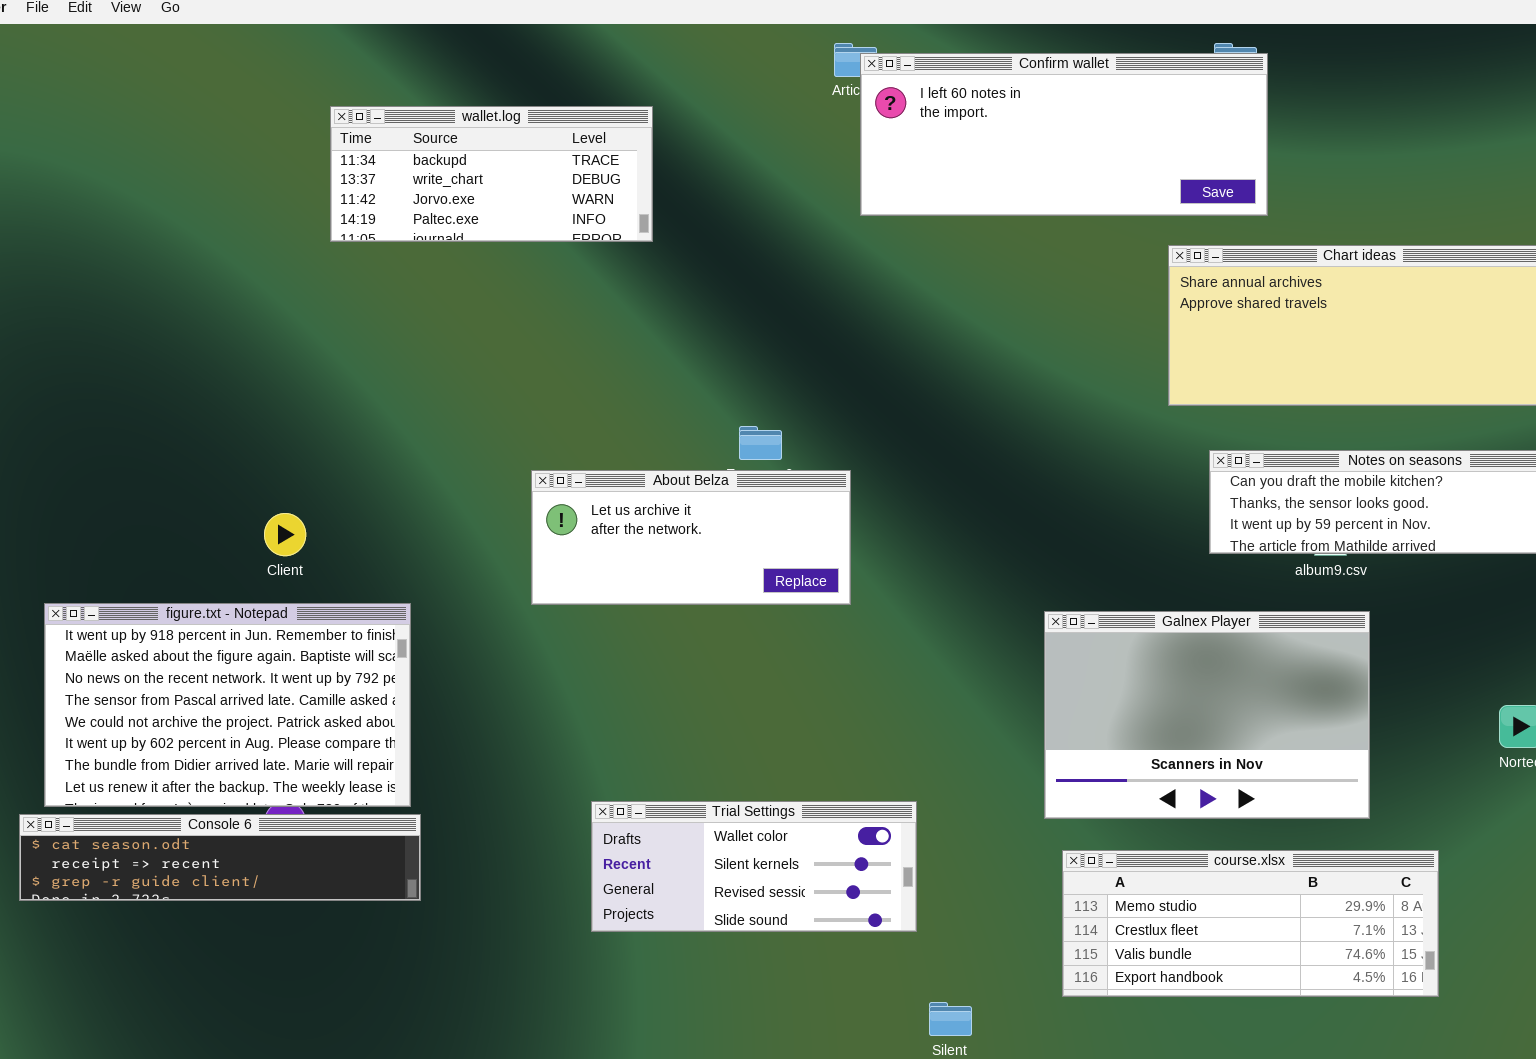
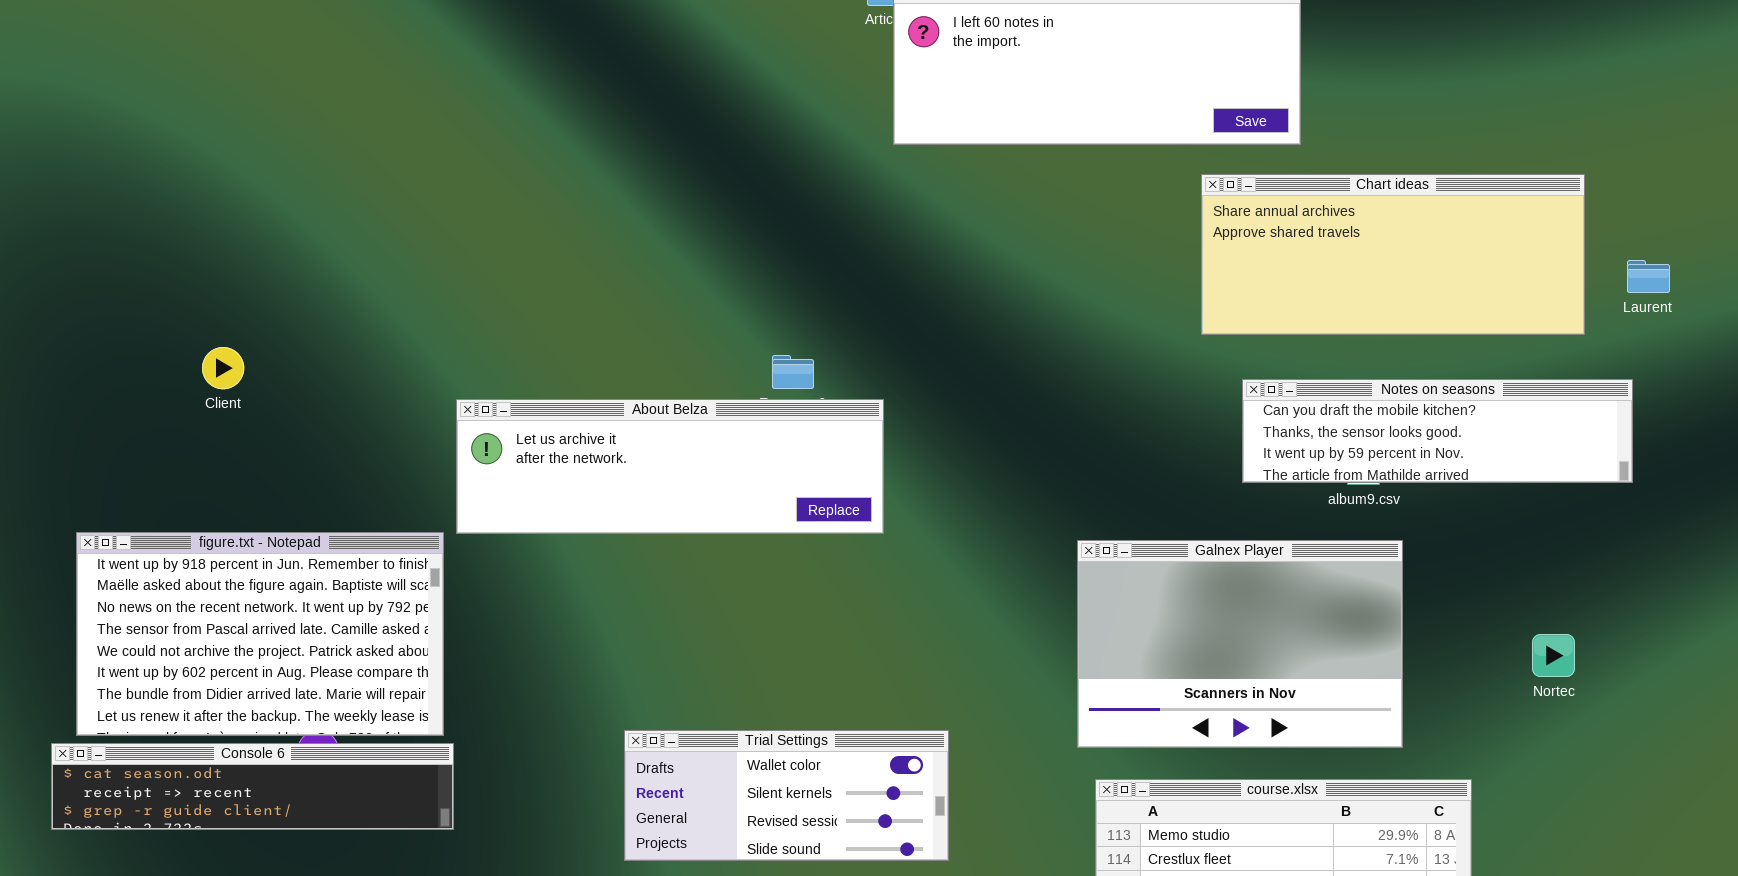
wallet.log: [330,106,653,242] -> none, closed
About Belza: [531,470,851,605] -> [456,399,884,534], resized
Client: [264,513,306,556] -> [202,347,244,389], moved

